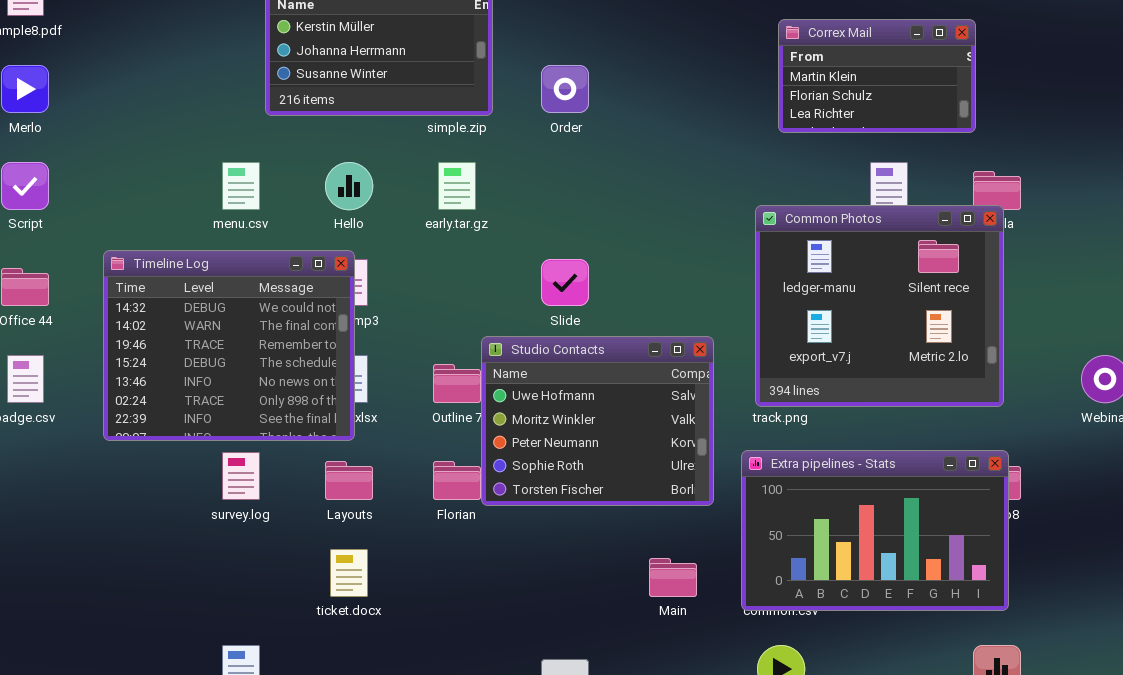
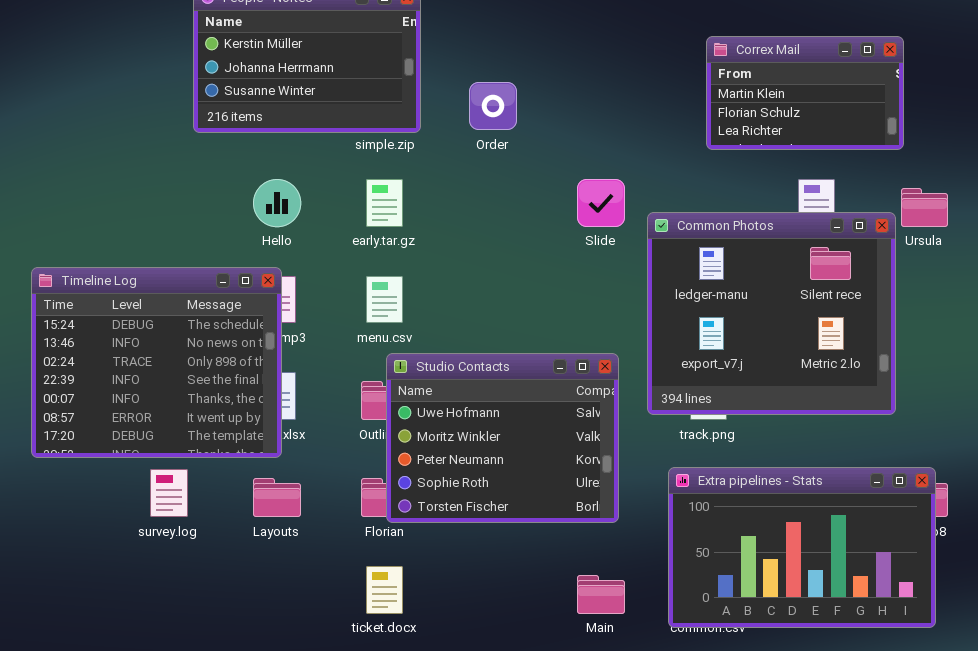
menu.csv: [222,162,260,210] -> [366,276,403,323], moved
Common Photos: [755,205,1004,407] -> [647,212,896,415], moved
Timeline Log: [103,250,355,441] -> [31,267,282,458], scrolled down 3 rows
Slide: [541,259,589,306] -> [577,179,625,227], moved
Studio Contacts: [481,336,714,506] -> [386,353,619,523], moved
ticket.docx: [330,549,368,597] -> [366,566,403,614], moved

